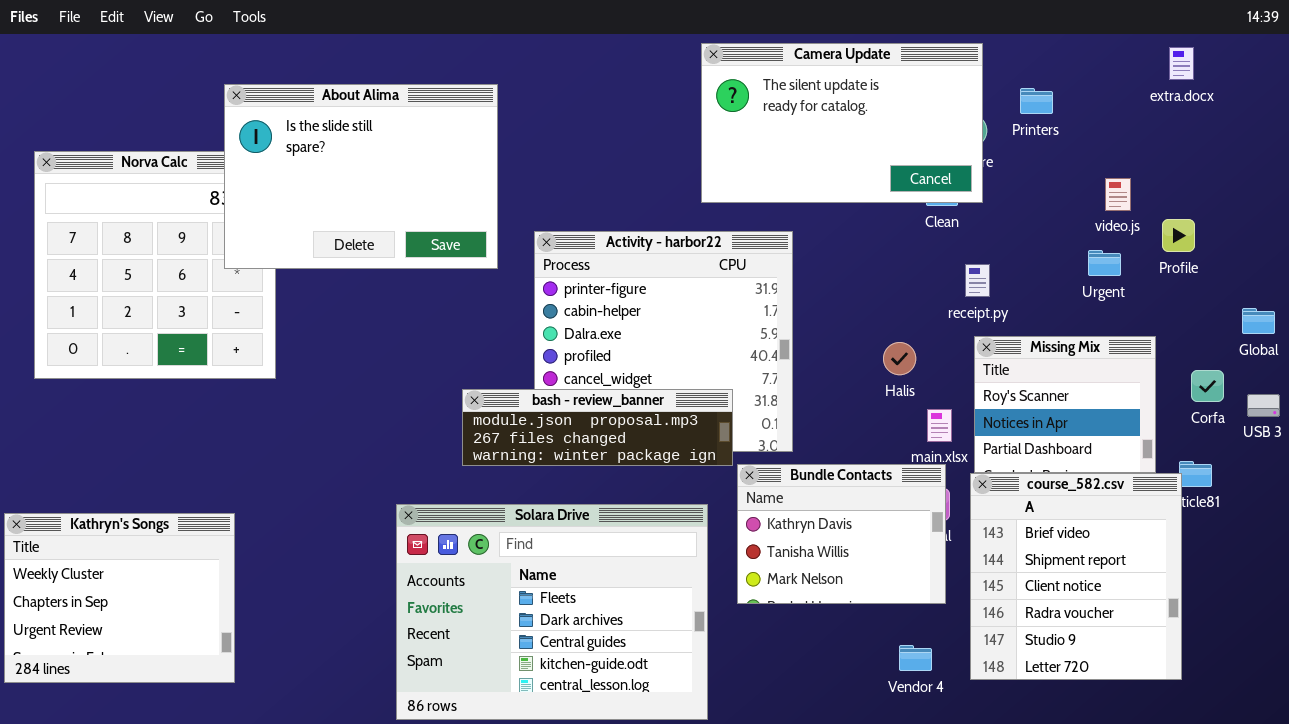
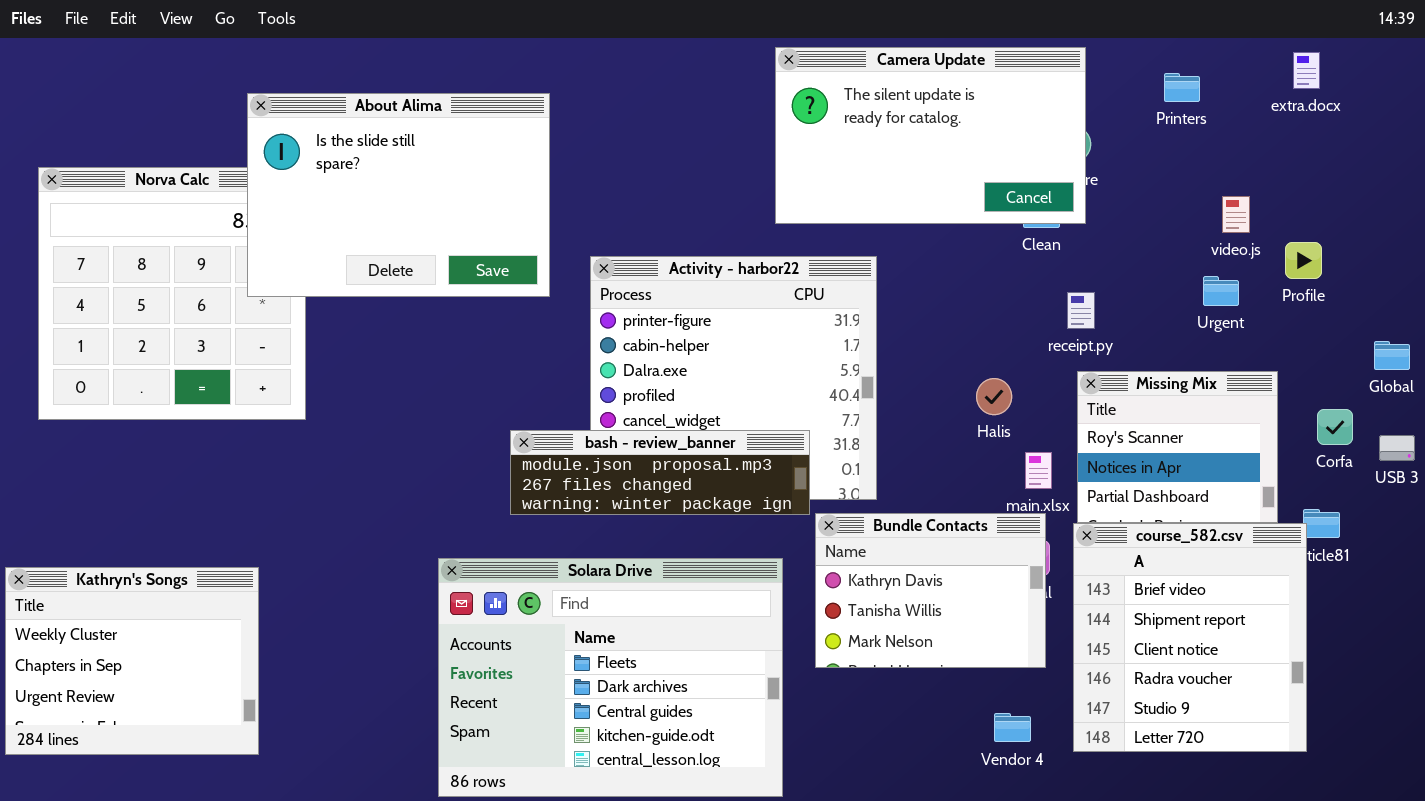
Printers: [1020,88,1053,114] -> [1164,73,1200,102], moved

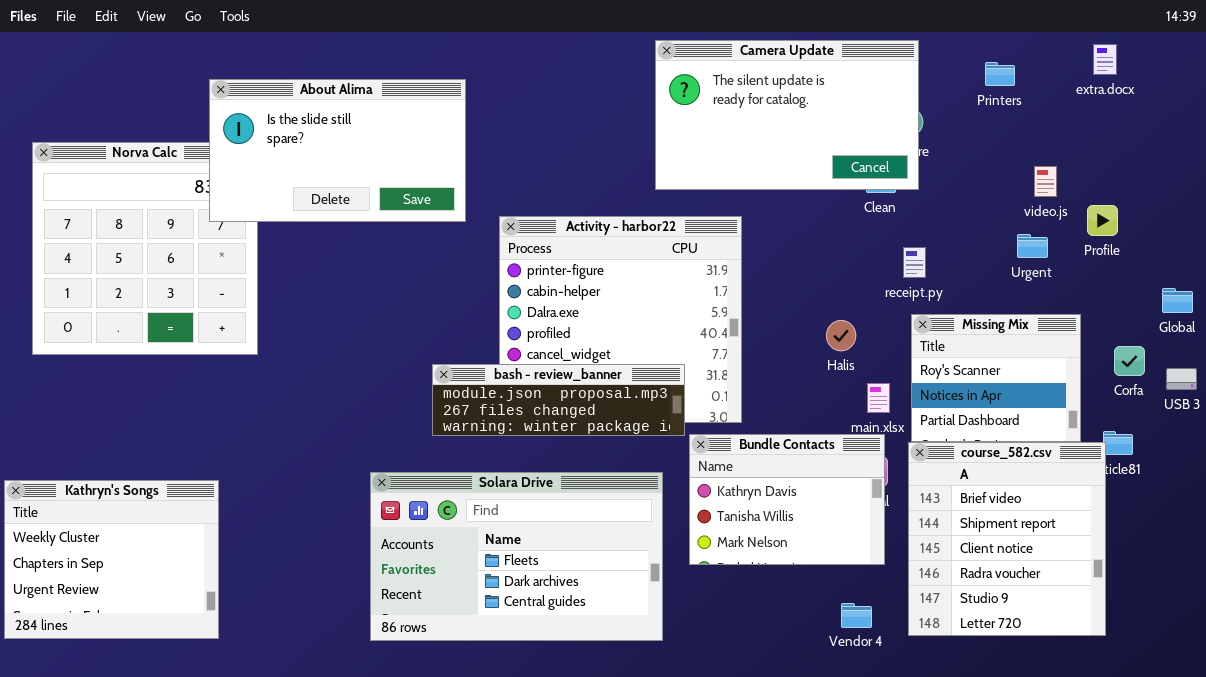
About Alima: [247,93,550,297] -> [209,79,466,222], resized
Solara Drive: [438,558,783,797] -> [370,472,663,641], resized

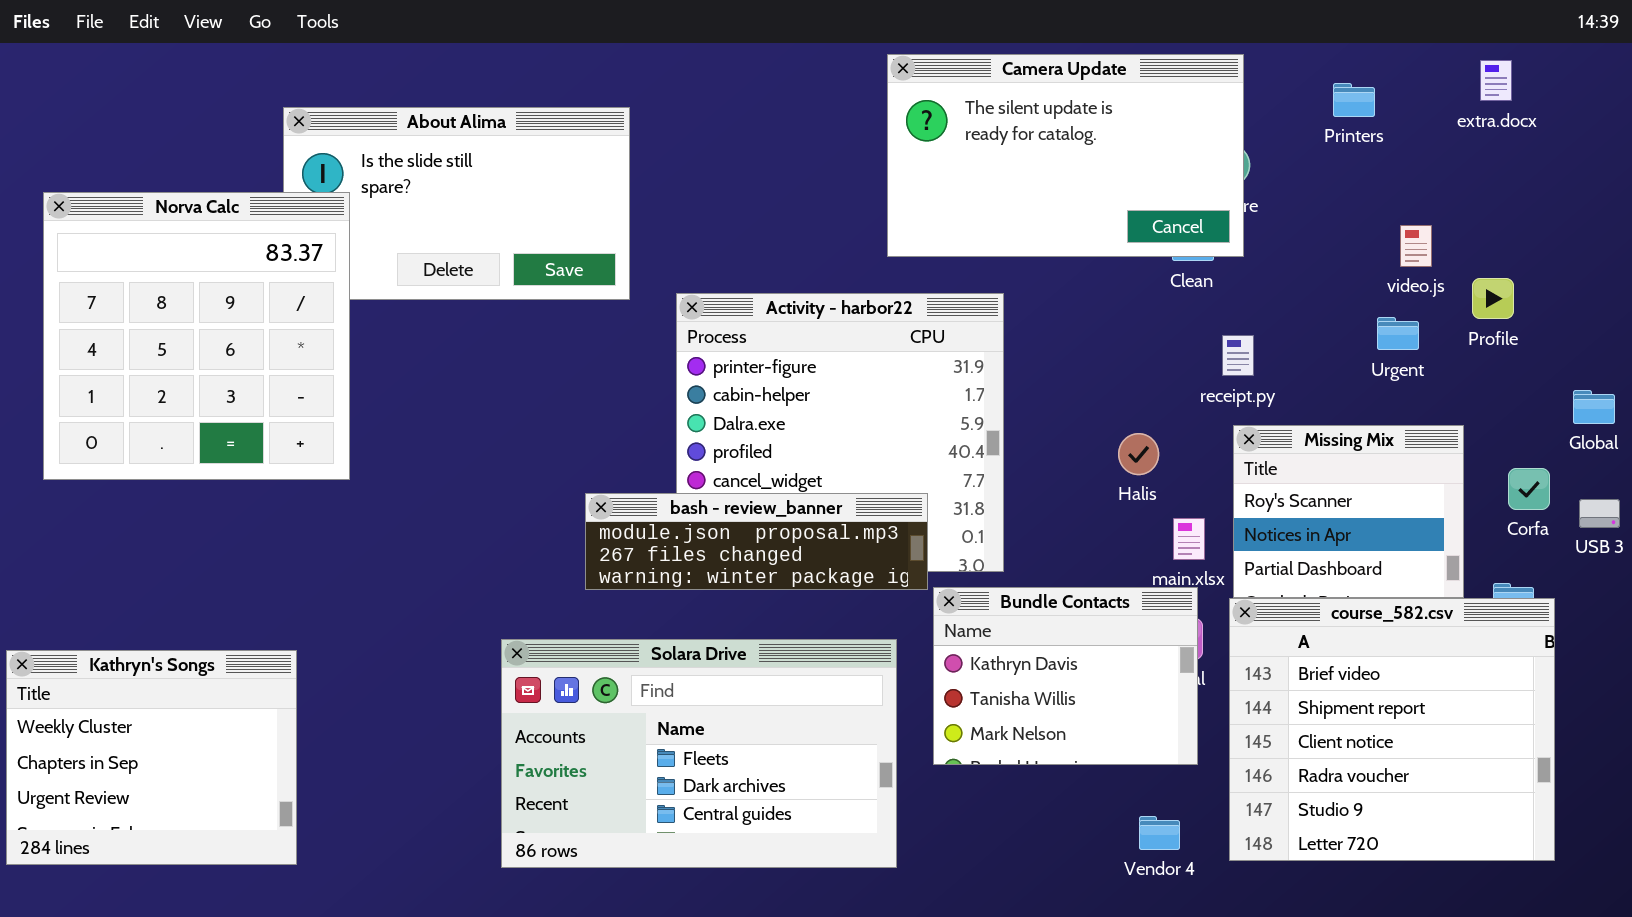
Norva Calc: [32,142,258,355] -> [43,192,350,480], raised
course_582.csv: [908,442,1106,636] -> [1229,598,1555,861], resized

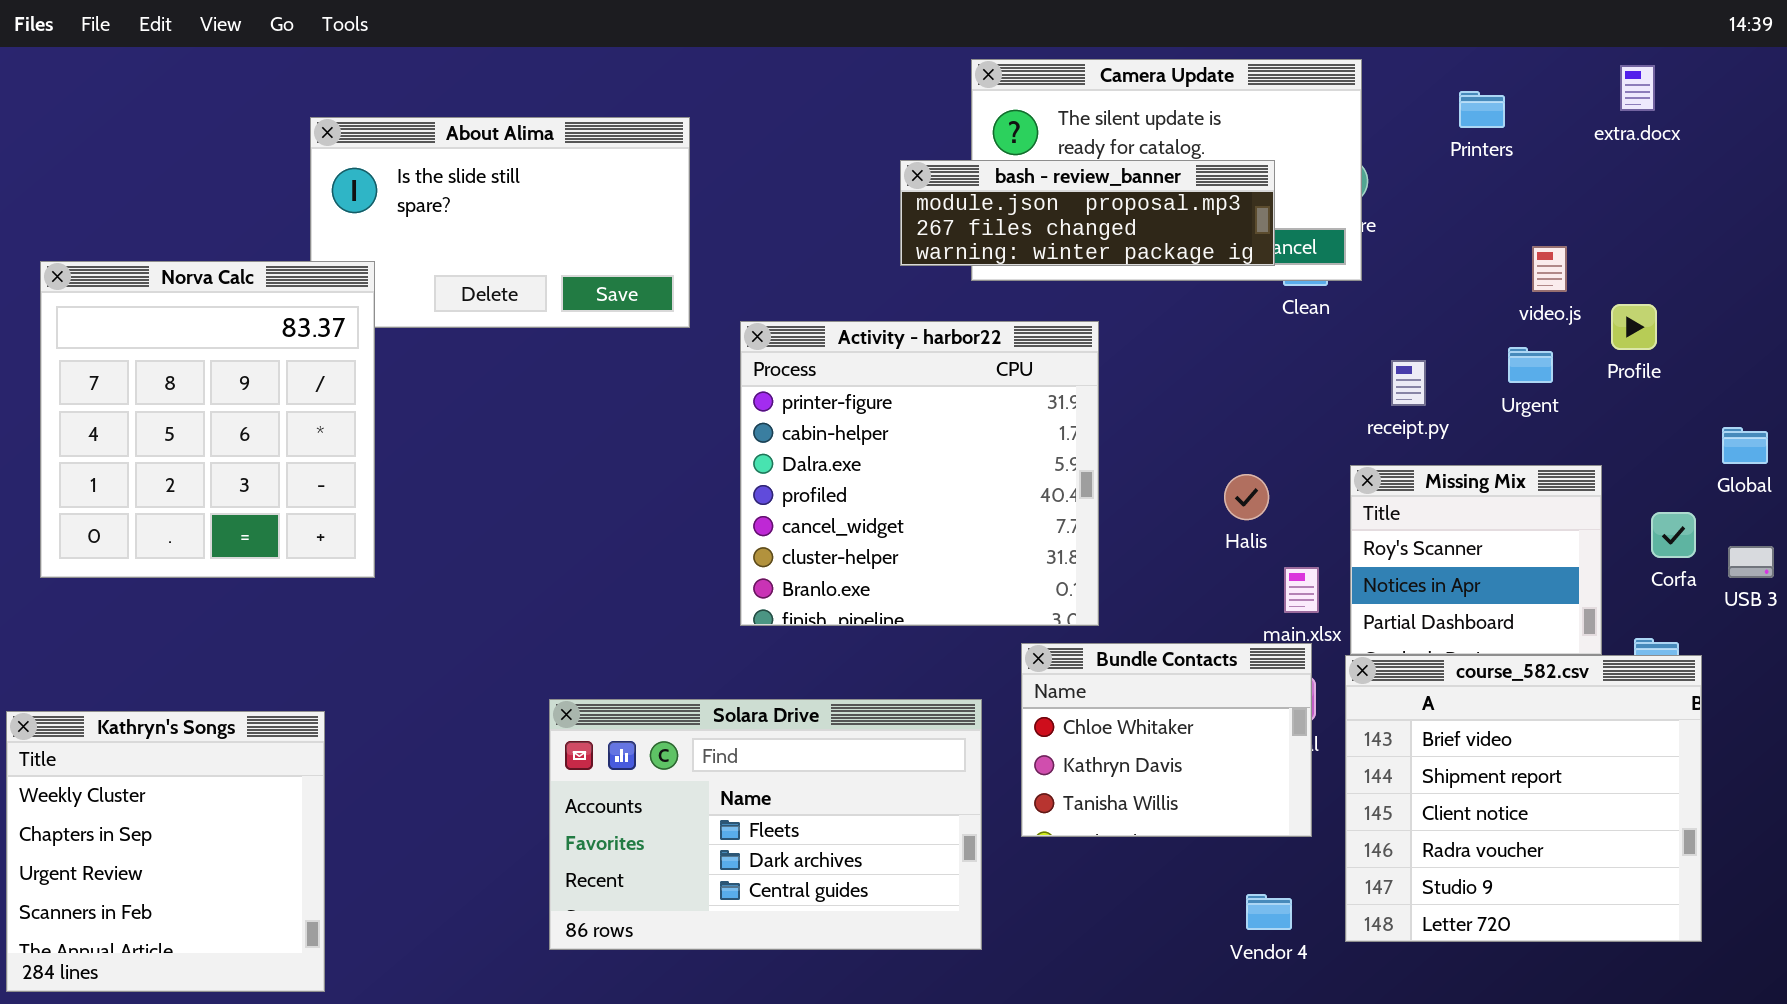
Norva Calc: [43,192,350,480] -> [40,261,375,578], moved
receipt.py: [1222,335,1254,376] -> [1391,360,1426,406], moved
bash - review_banner: [585,493,928,590] -> [900,160,1275,266], moved
Bundle Contacts: [933,587,1198,765] -> [1021,643,1312,837], scrolled up 1 row
Kathryn's Songs: [6,650,297,865] -> [6,711,325,992], resized

